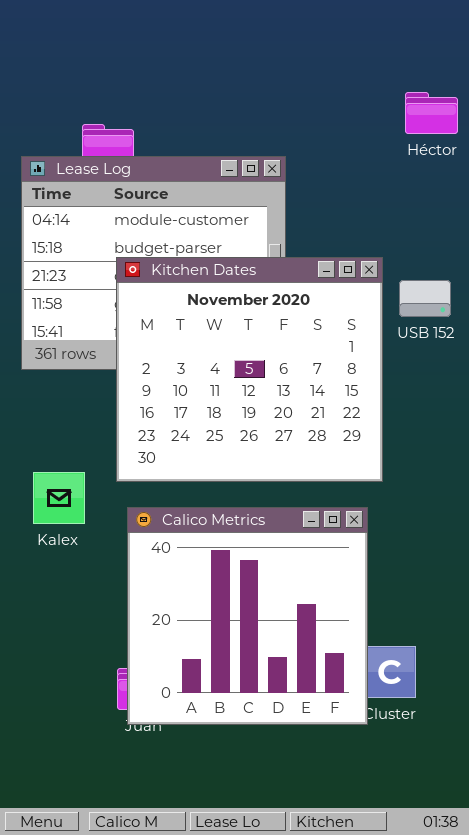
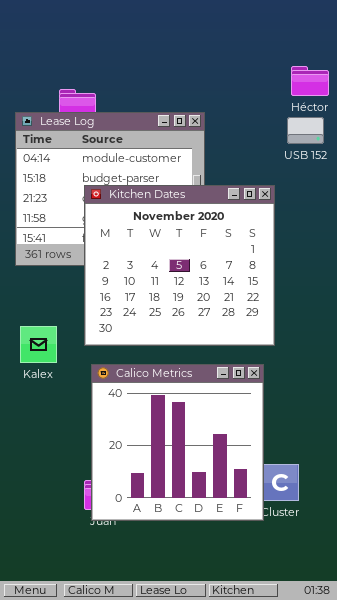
USB 152: [399,280,451,317] -> [287,117,324,144], moved
Kalex: [33,472,85,524] -> [20,326,57,363], moved

